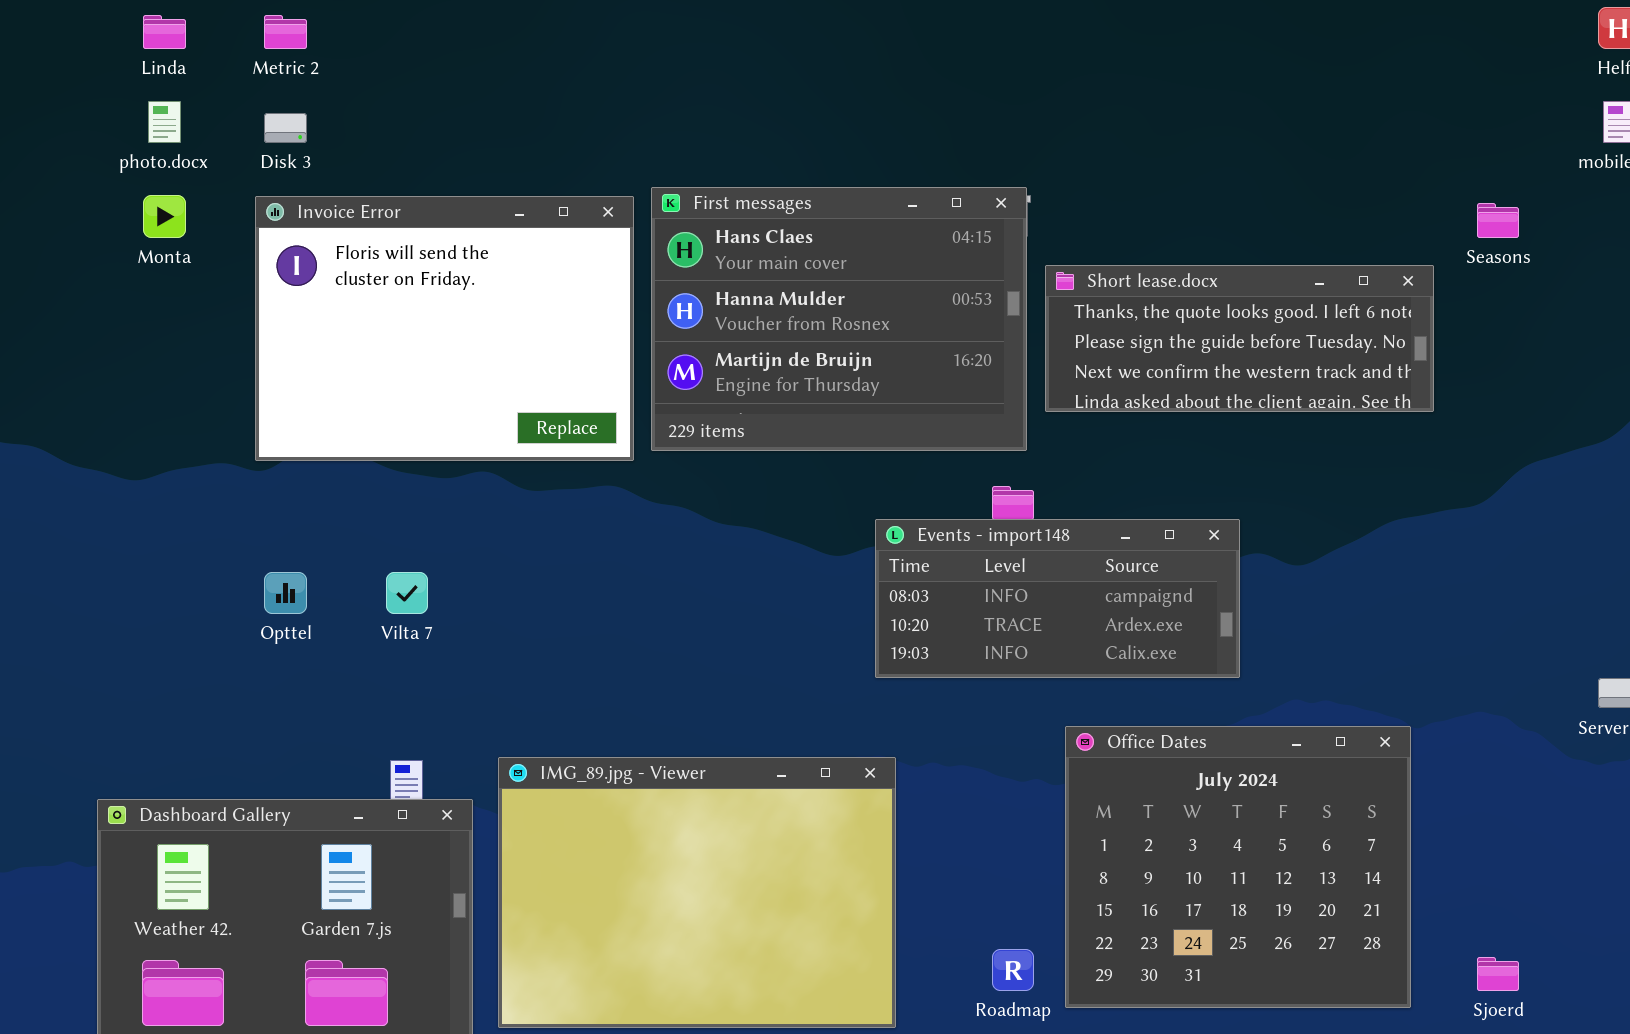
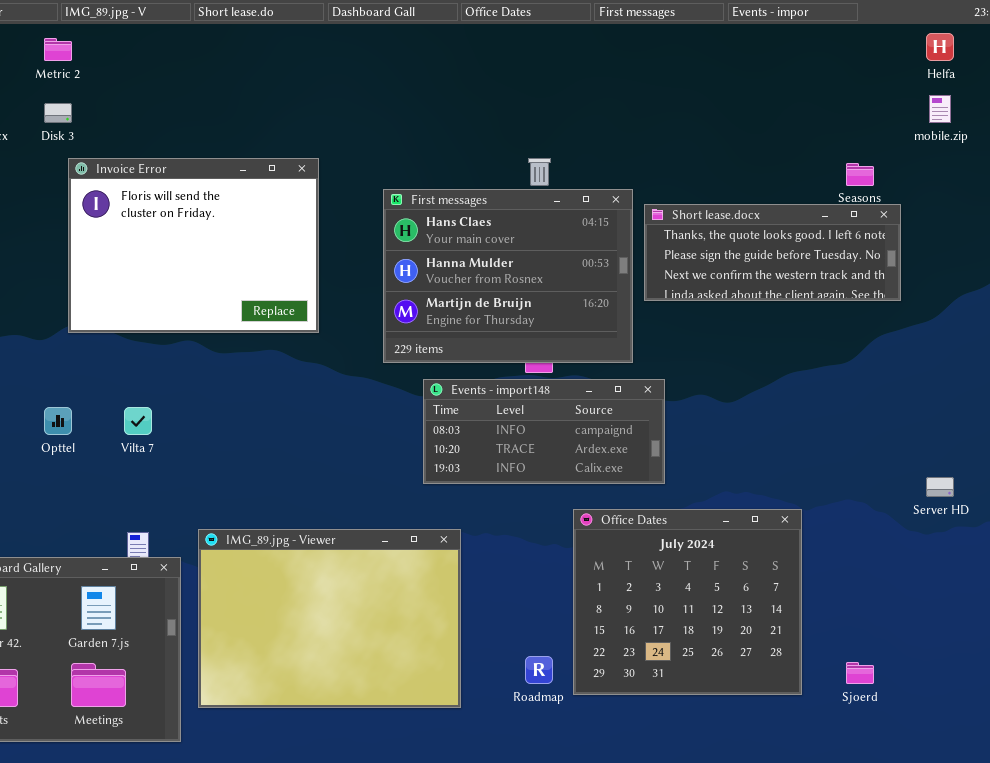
First messages: [651,187,1027,451] -> [383,189,633,363], moved
Invoice Error: [255,196,634,461] -> [68,158,319,333], moved
Short lease.docx: [1045,265,1434,412] -> [644,204,901,301], moved
Events - import148: [875,519,1240,678] -> [423,379,665,484], moved

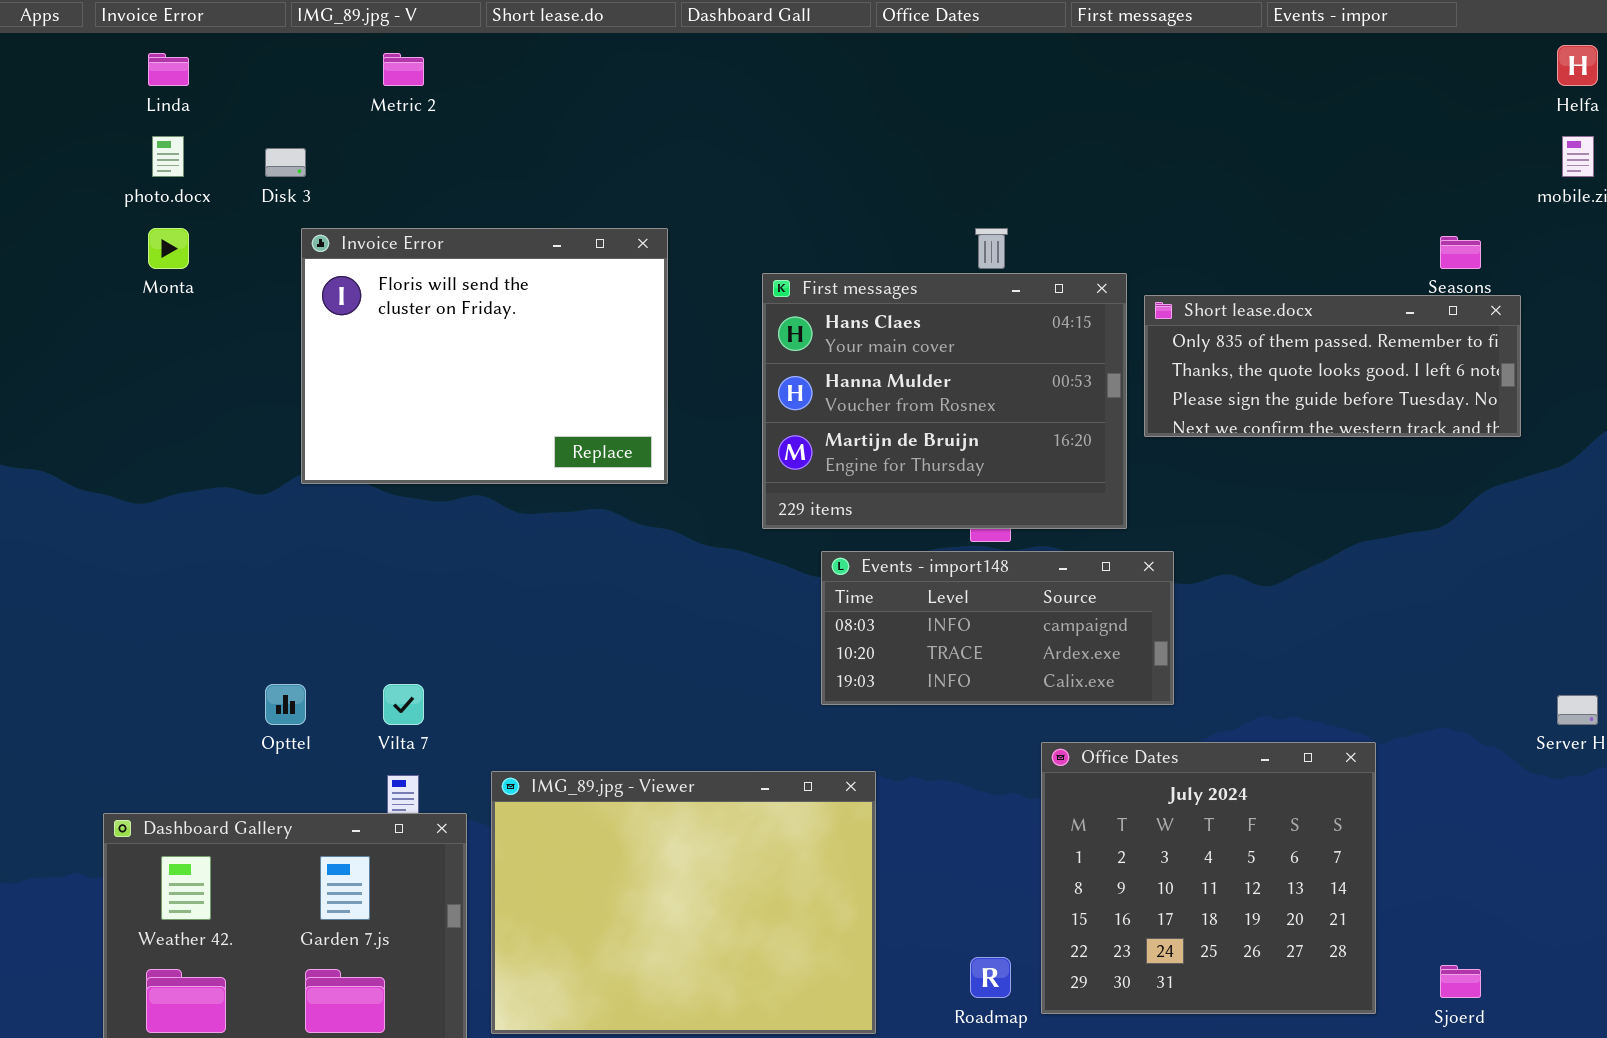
Metric 2: [44,38,72,61] -> [383,53,424,86], moved
Short lease.docx: [644,204,901,301] -> [1144,295,1521,437], scrolled up 1 row
Opttel: [44,407,72,435] -> [265,684,306,725], moved
Vilta 7: [124,407,152,435] -> [383,684,424,725], moved

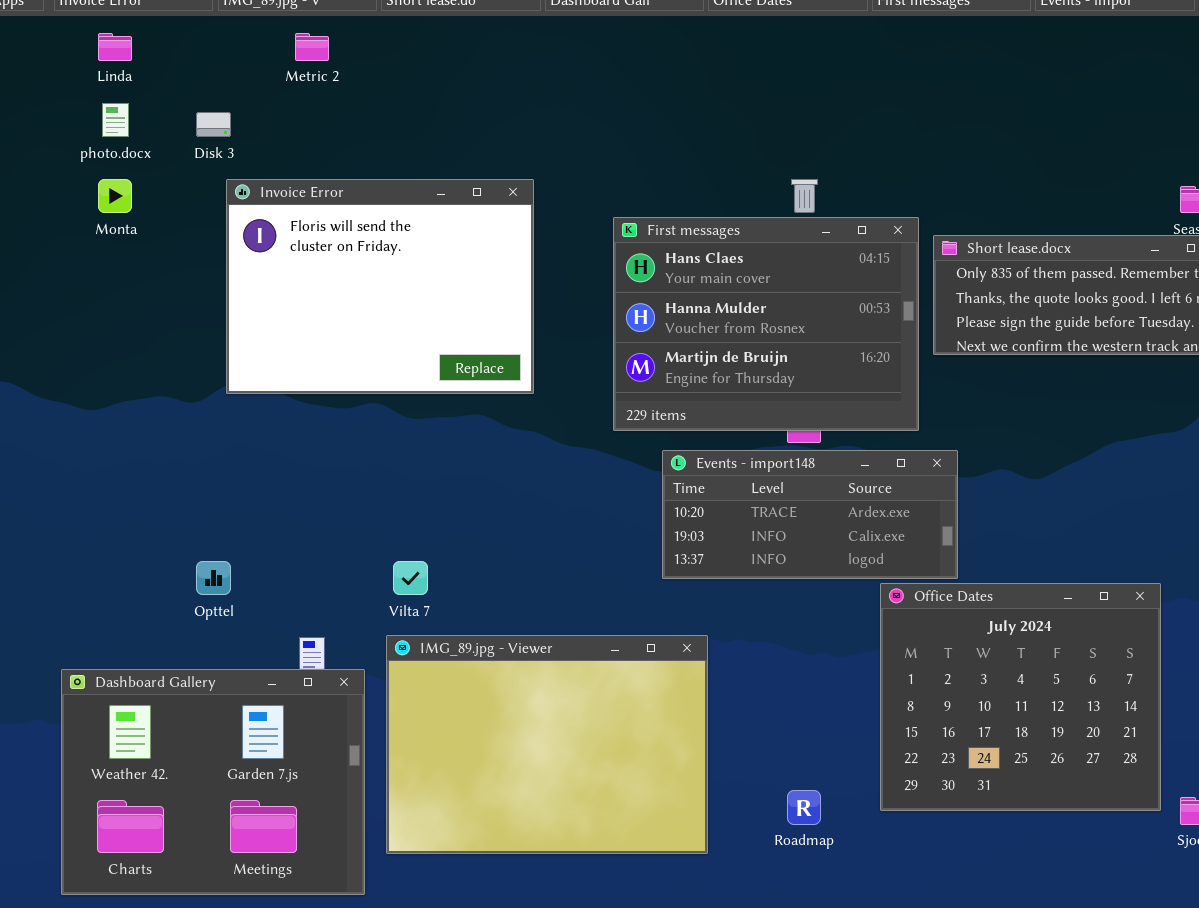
Events - import148: [821,551,1174,705] -> [662,450,958,579], scrolled down 1 row
Vilta 7: [383,684,424,725] -> [393,561,428,595], moved
Office Dates: [1041,742,1376,1014] -> [880,583,1161,811], moved

